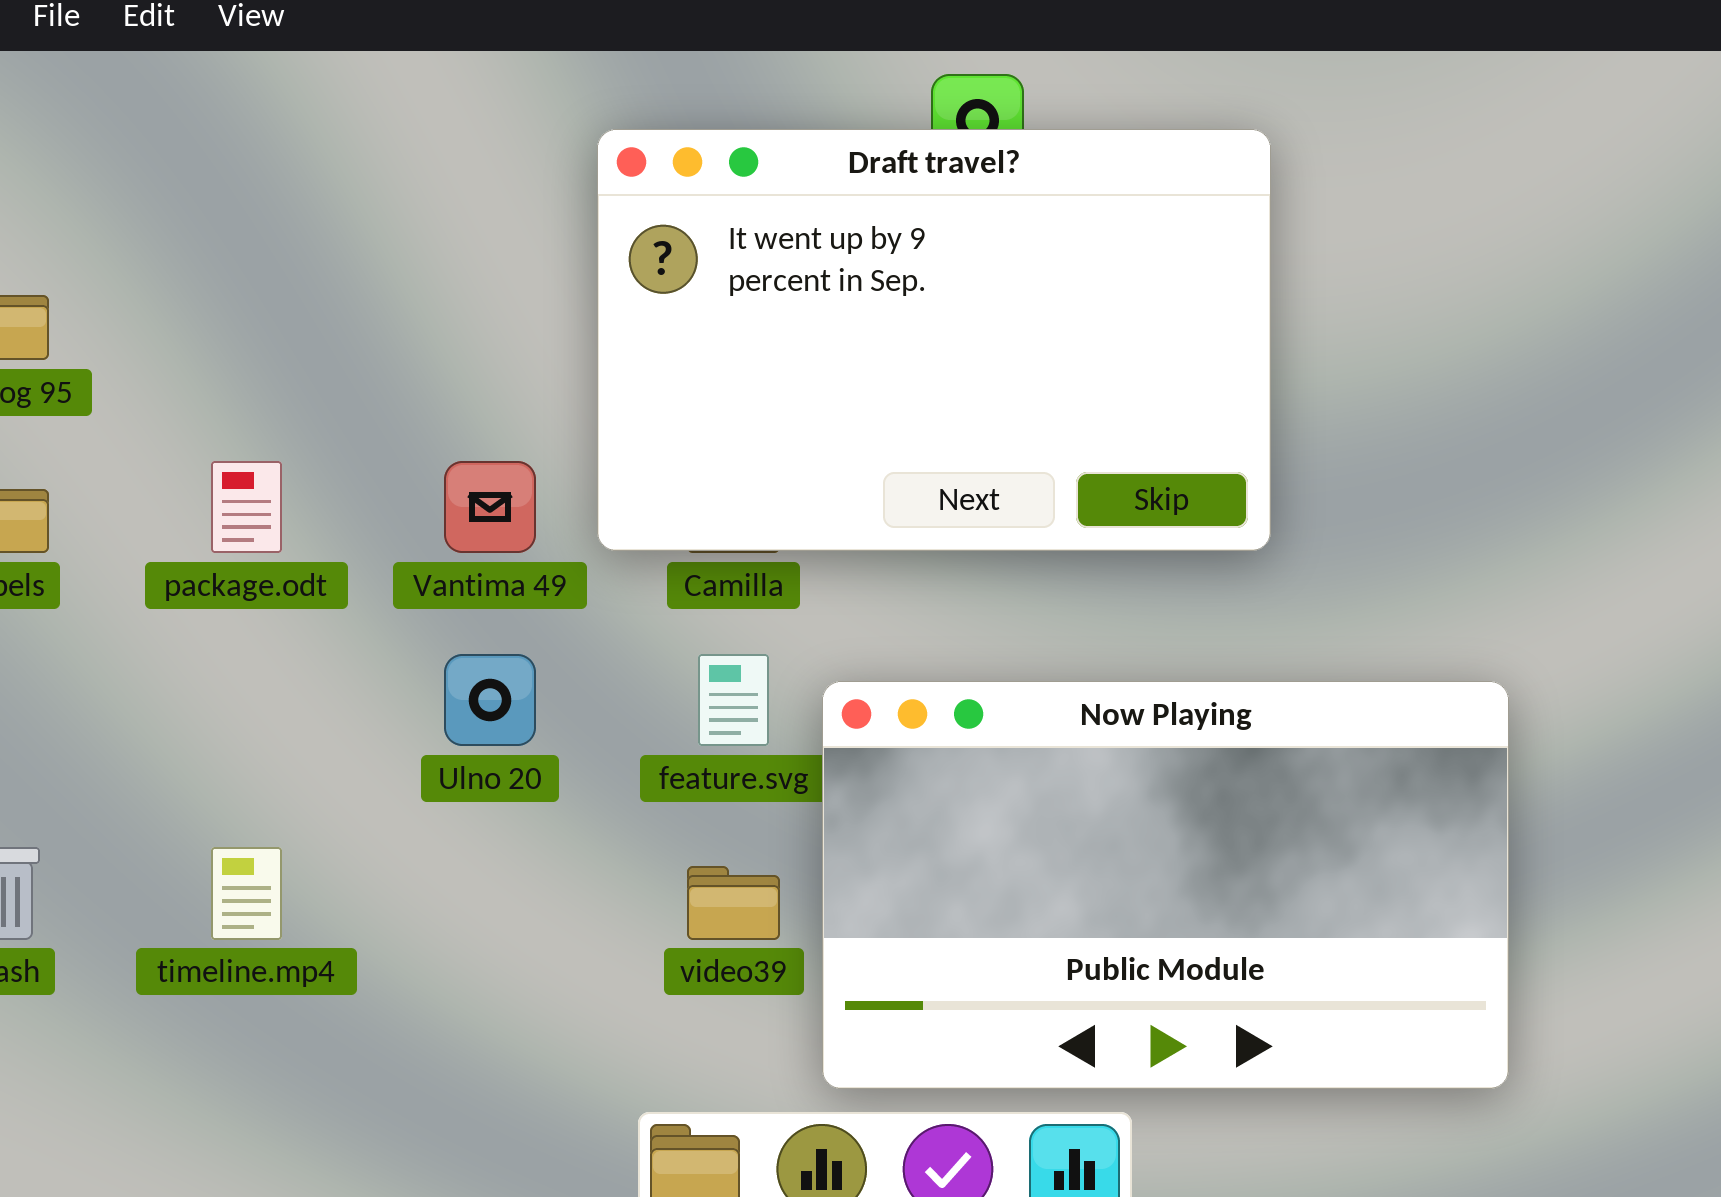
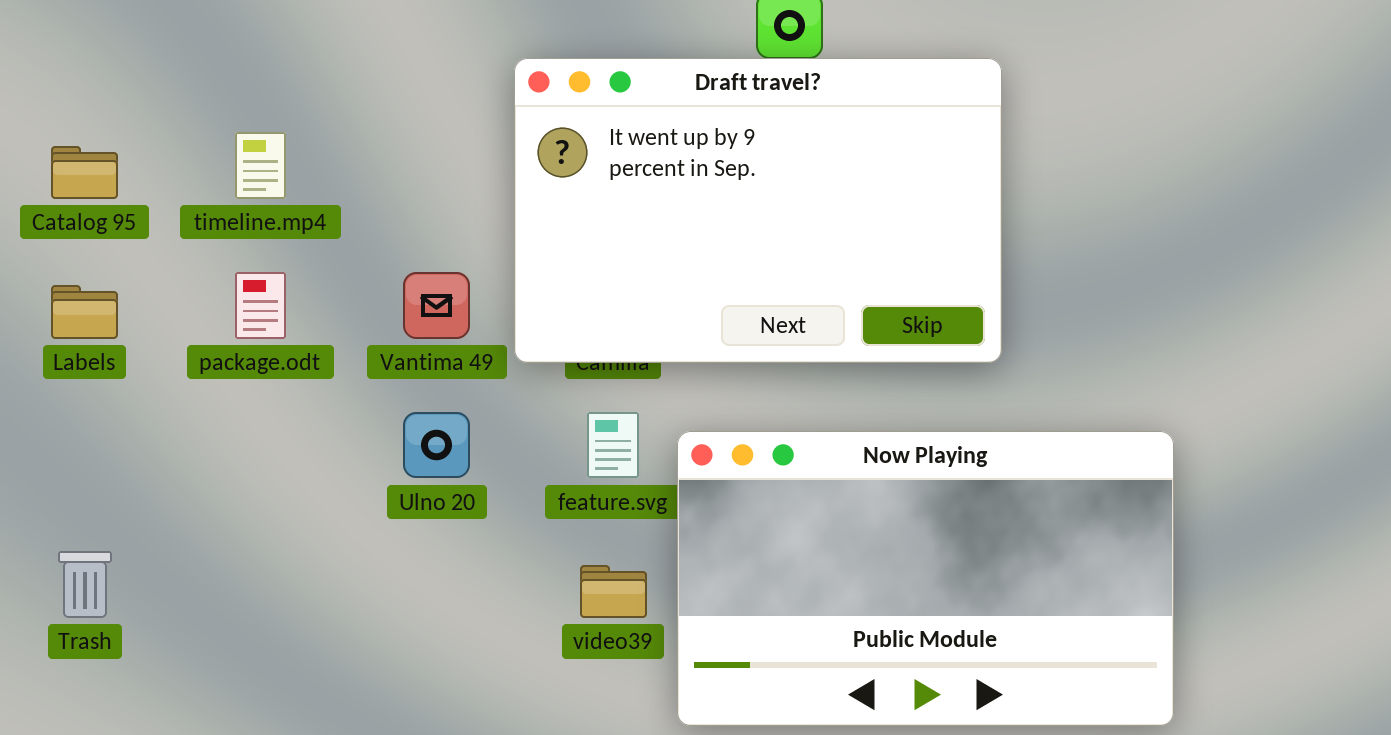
Draft travel?: [597,129,1271,551] -> [514,58,1002,363], moved
timeline.mp4: [211,847,282,940] -> [235,132,286,199], moved

